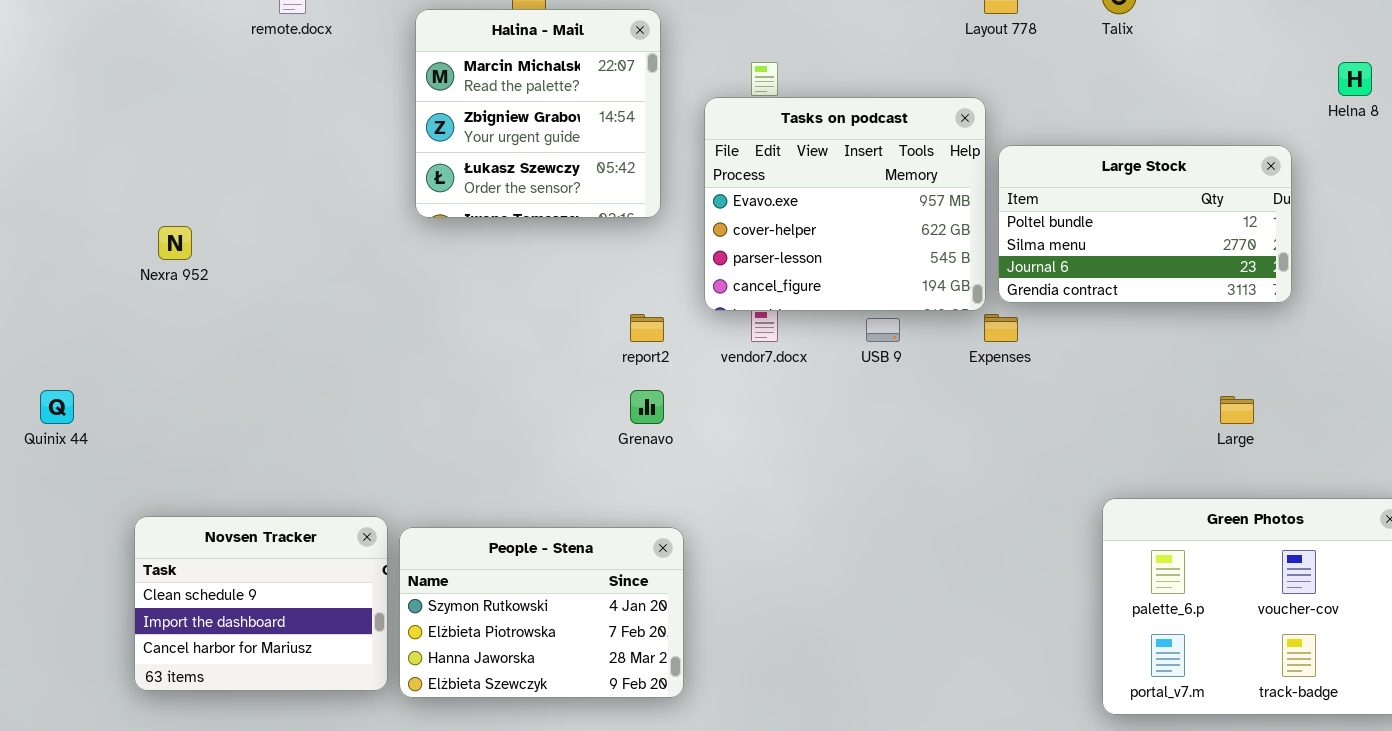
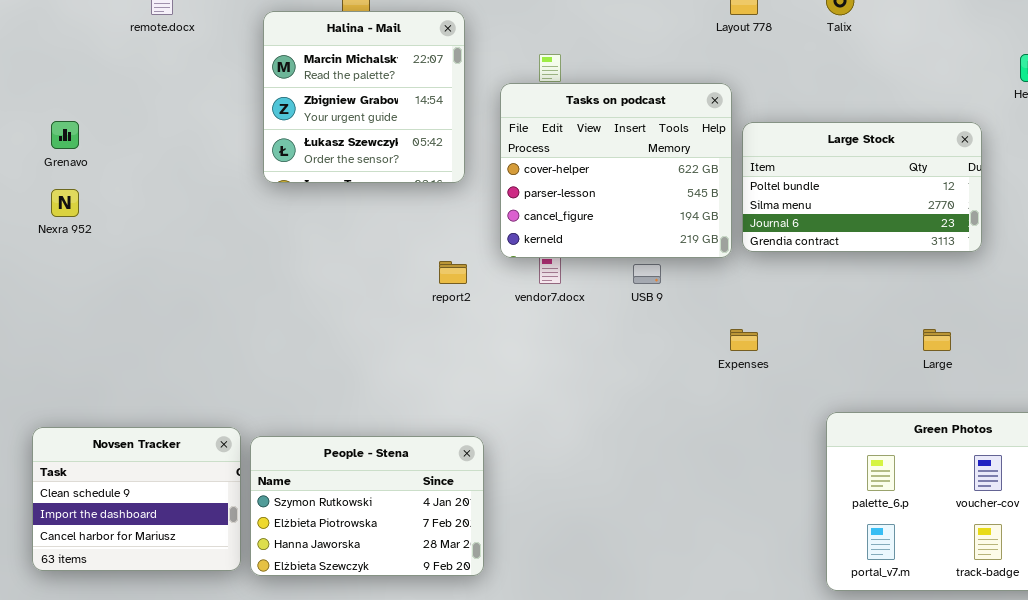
Tasks on podcast: [704,97,986,311] -> [500,83,732,258], scrolled down 1 row
Expenses: [984,314,1018,342] -> [730,329,758,351], moved
Grenavo: [630,390,664,424] -> [51,121,79,149], moved

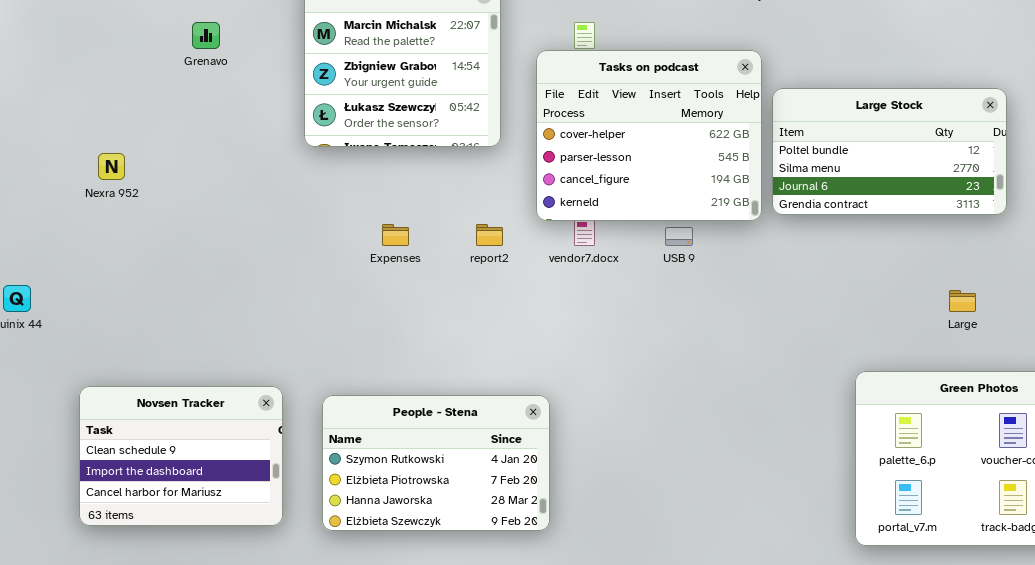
Grenavo: [51,121,79,149] -> [192,22,220,49], moved
Expenses: [730,329,758,351] -> [382,224,409,246], moved
People - Stena: [250,436,484,576] -> [322,395,550,531], moved

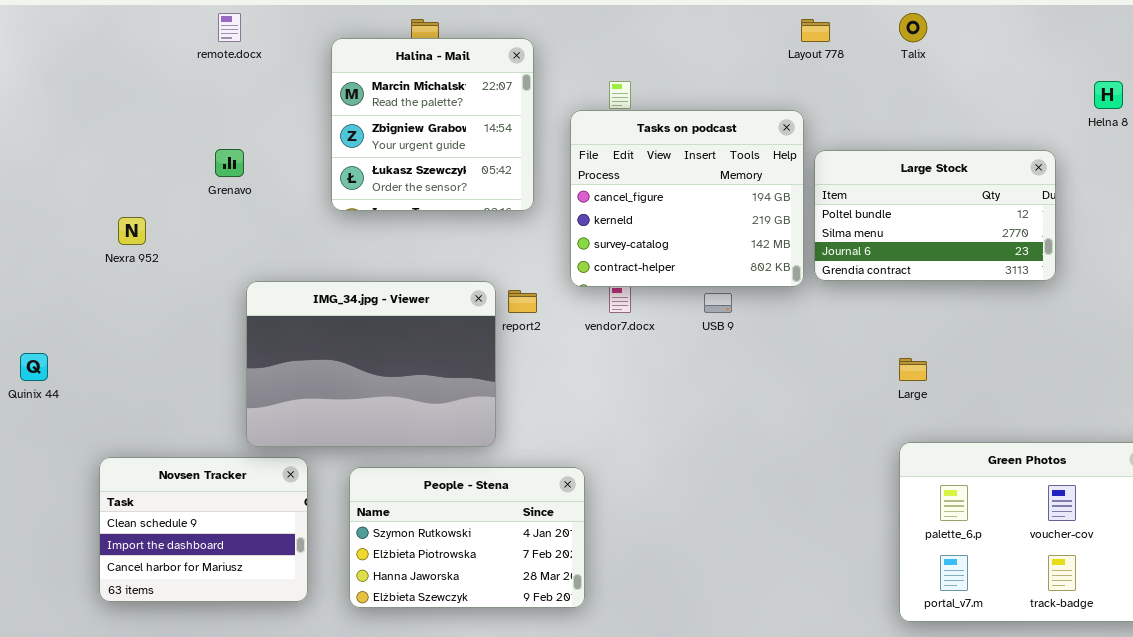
Grenavo: [192,22,220,49] -> [215,149,244,177], moved
Tasks on podcast: [536,50,762,221] -> [570,110,804,287], scrolled down 2 rows
IMG_34.jpg - Viewer: none -> [246,281,496,447], opened
Large: [949,290,976,312] -> [899,358,927,381], moved

